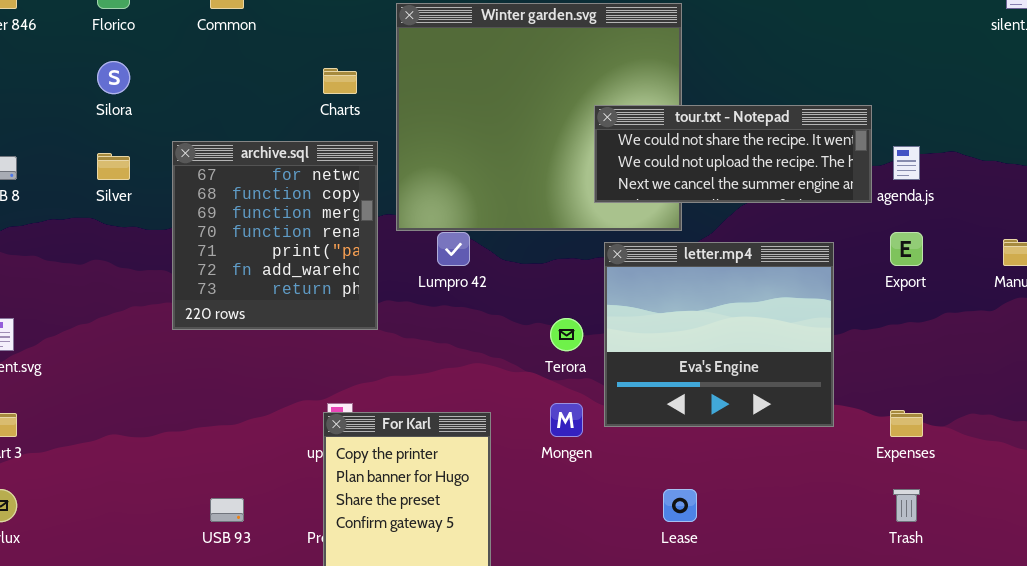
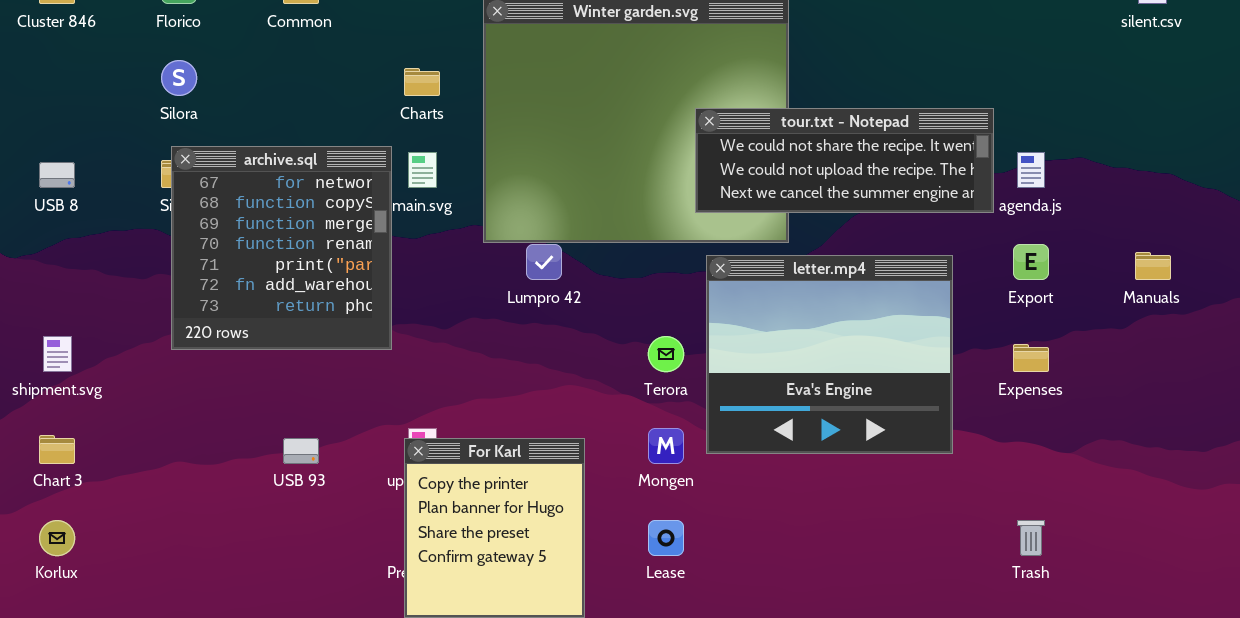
archive.sql: [172,141,378,330] -> [171,146,392,350], moved
Expenses: [890,410,923,437] -> [1013,344,1049,372], moved
Lease: [663,489,697,522] -> [648,520,684,556], moved
USB 93: [210,498,244,522] -> [283,438,319,464], moved

